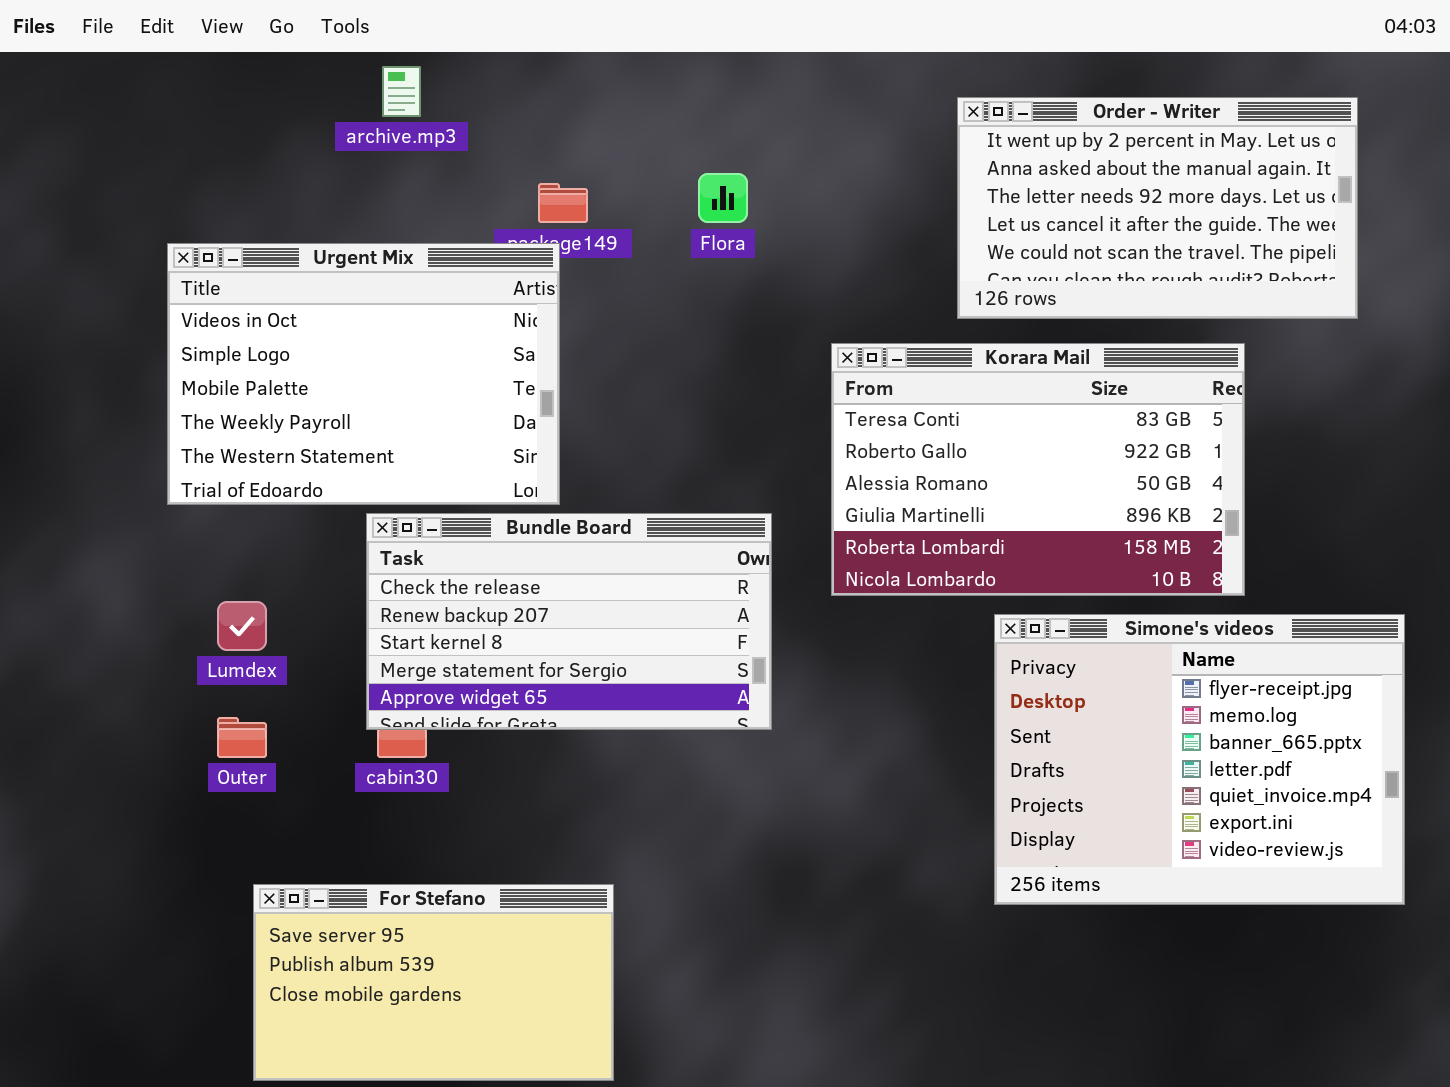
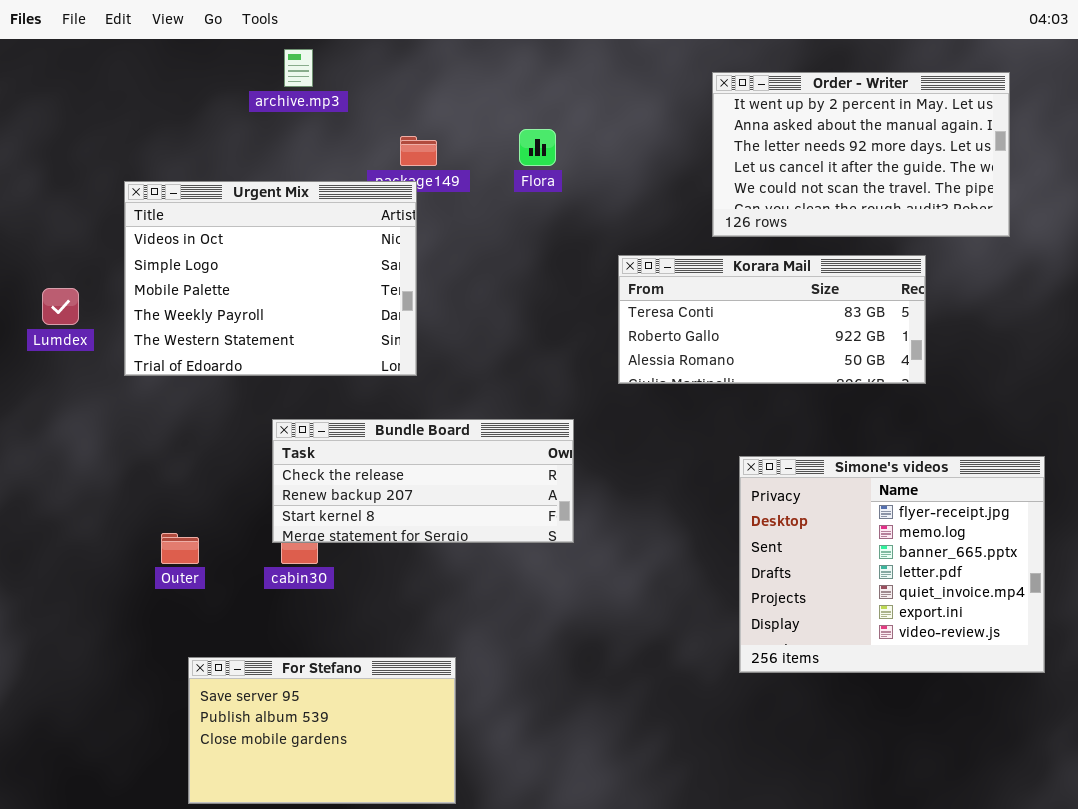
Korara Mail: [831,343,1245,596] -> [618,255,926,384], resized
Bundle Board: [366,513,772,730] -> [272,419,574,543], resized
Lumdex: [217,601,267,651] -> [42,288,79,325], moved

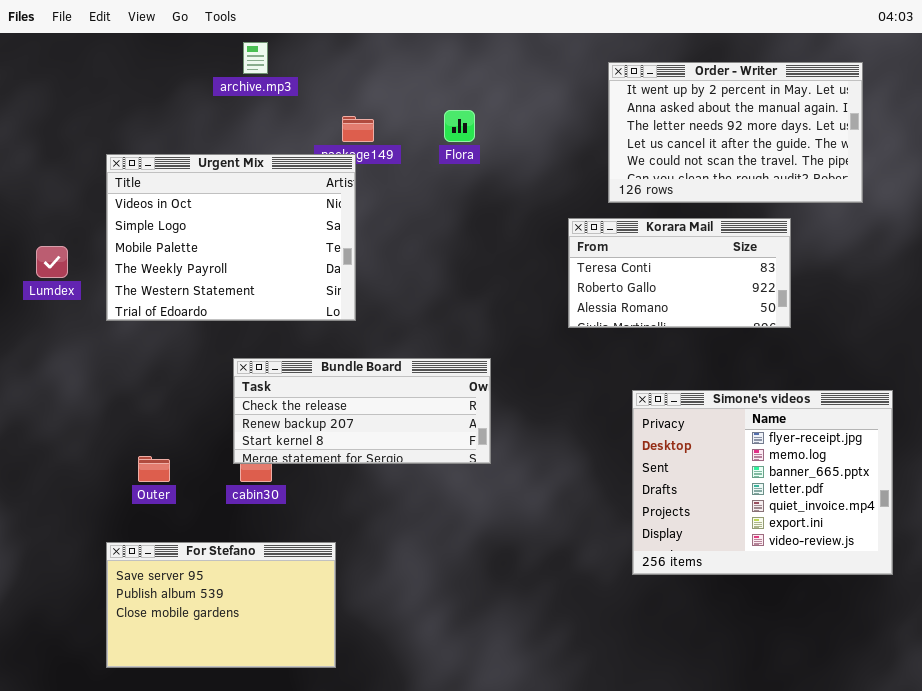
Korara Mail: [618,255,926,384] -> [568,218,791,328], resized
For Stefano: [188,657,456,804] -> [106,542,336,668], moved

